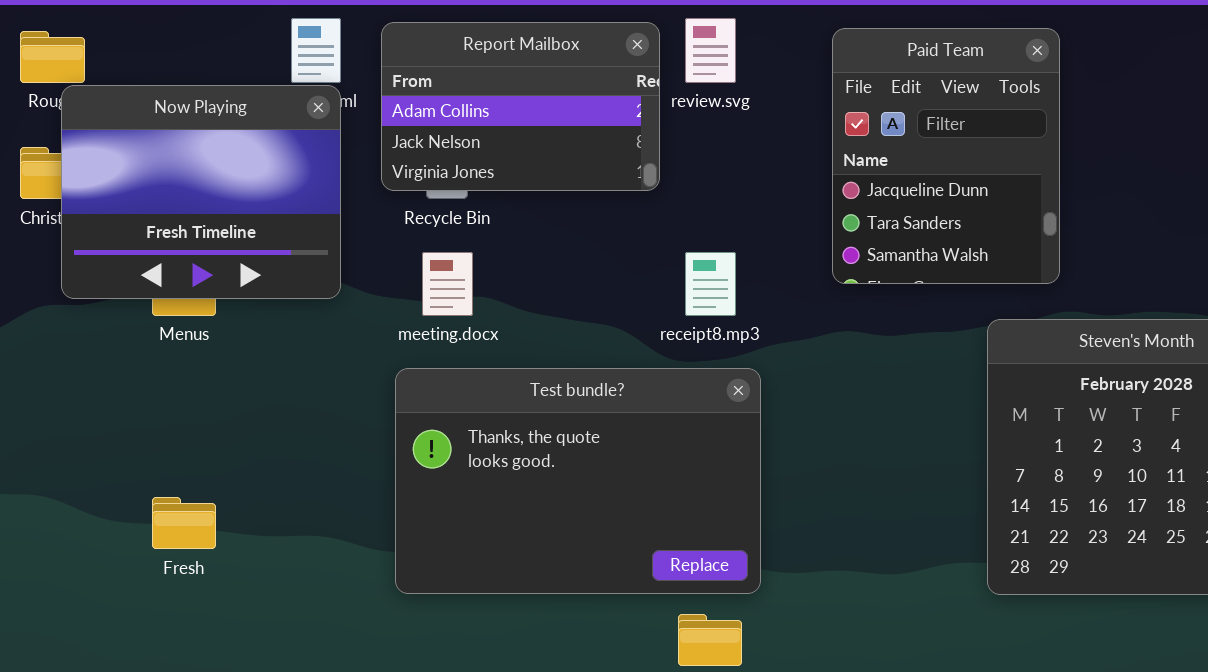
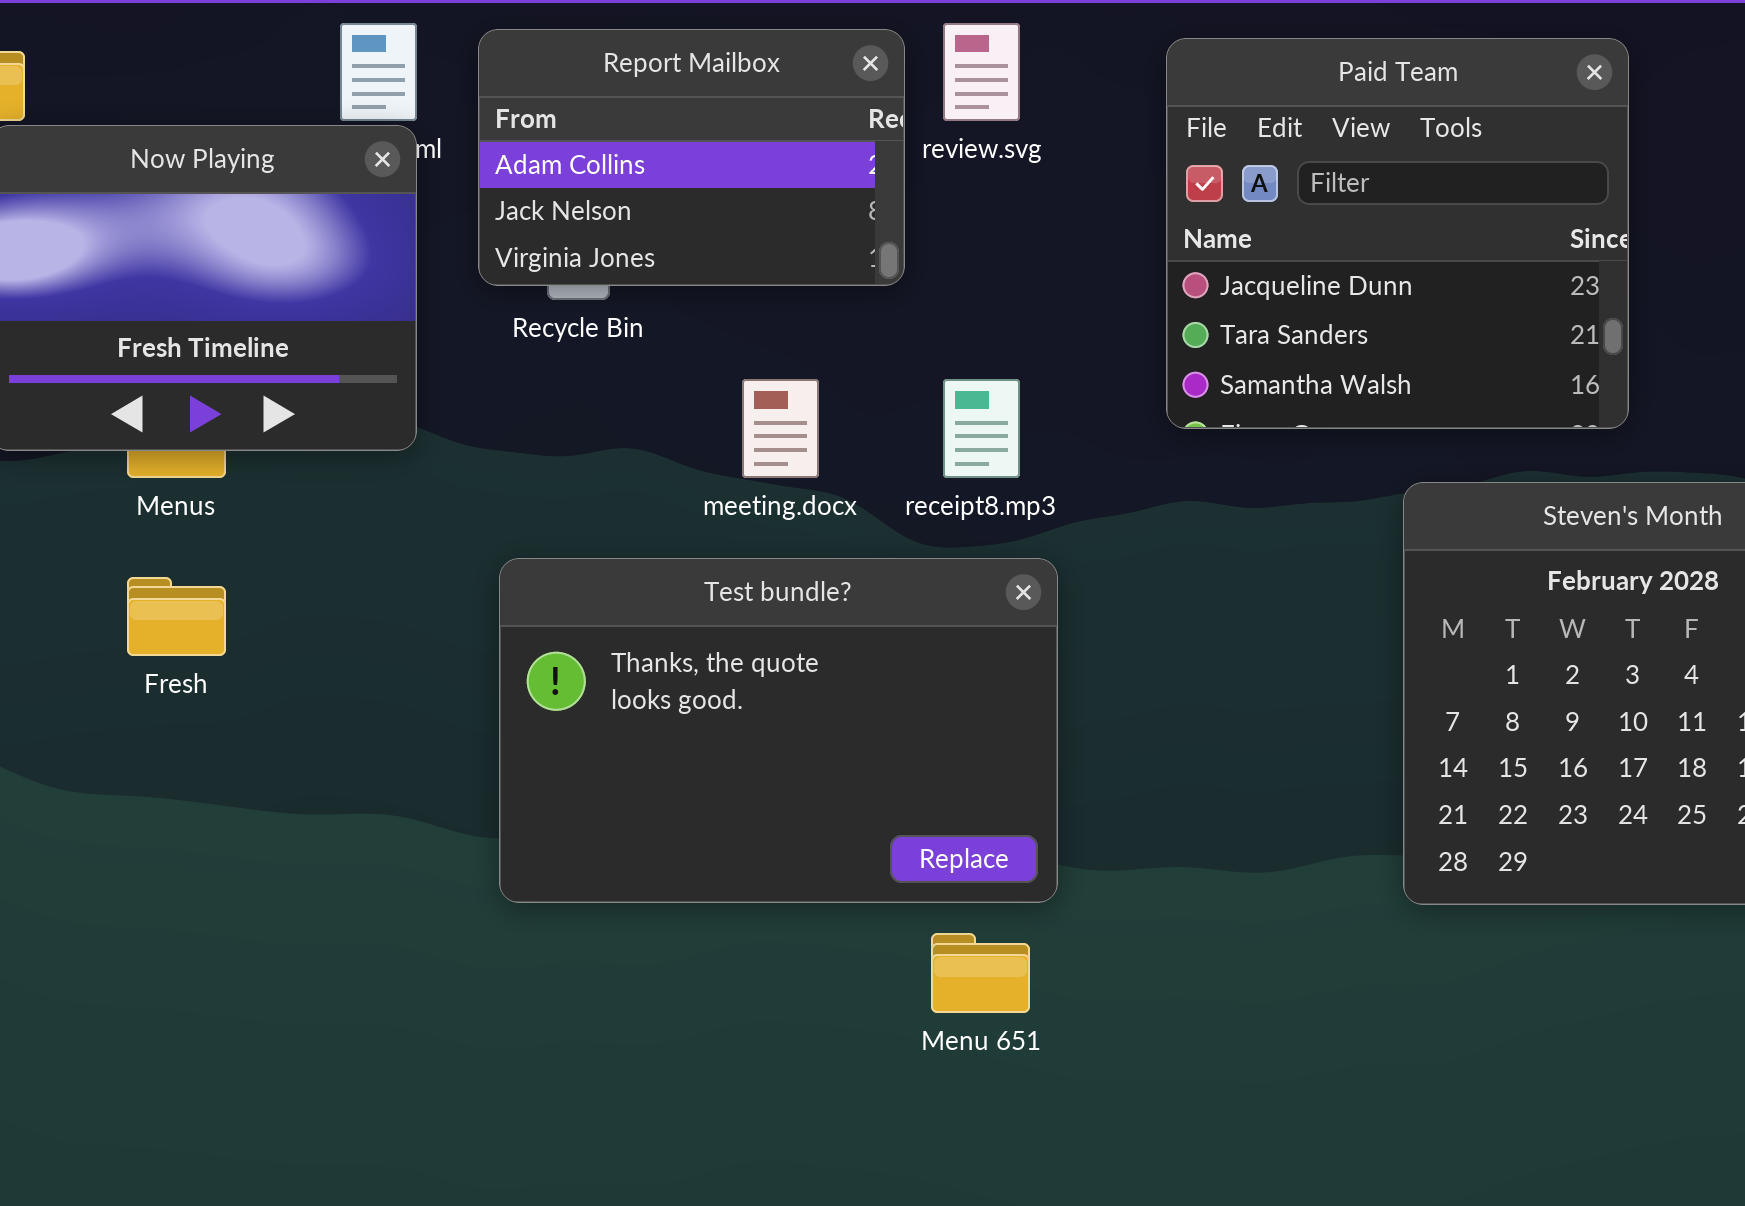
Paid Team: [832,28,1060,284] -> [1166,38,1629,429], resized
meeting.docx: [422,252,473,316] -> [742,379,819,478], moved
Fresh: [152,497,216,549] -> [127,577,226,656], moved

